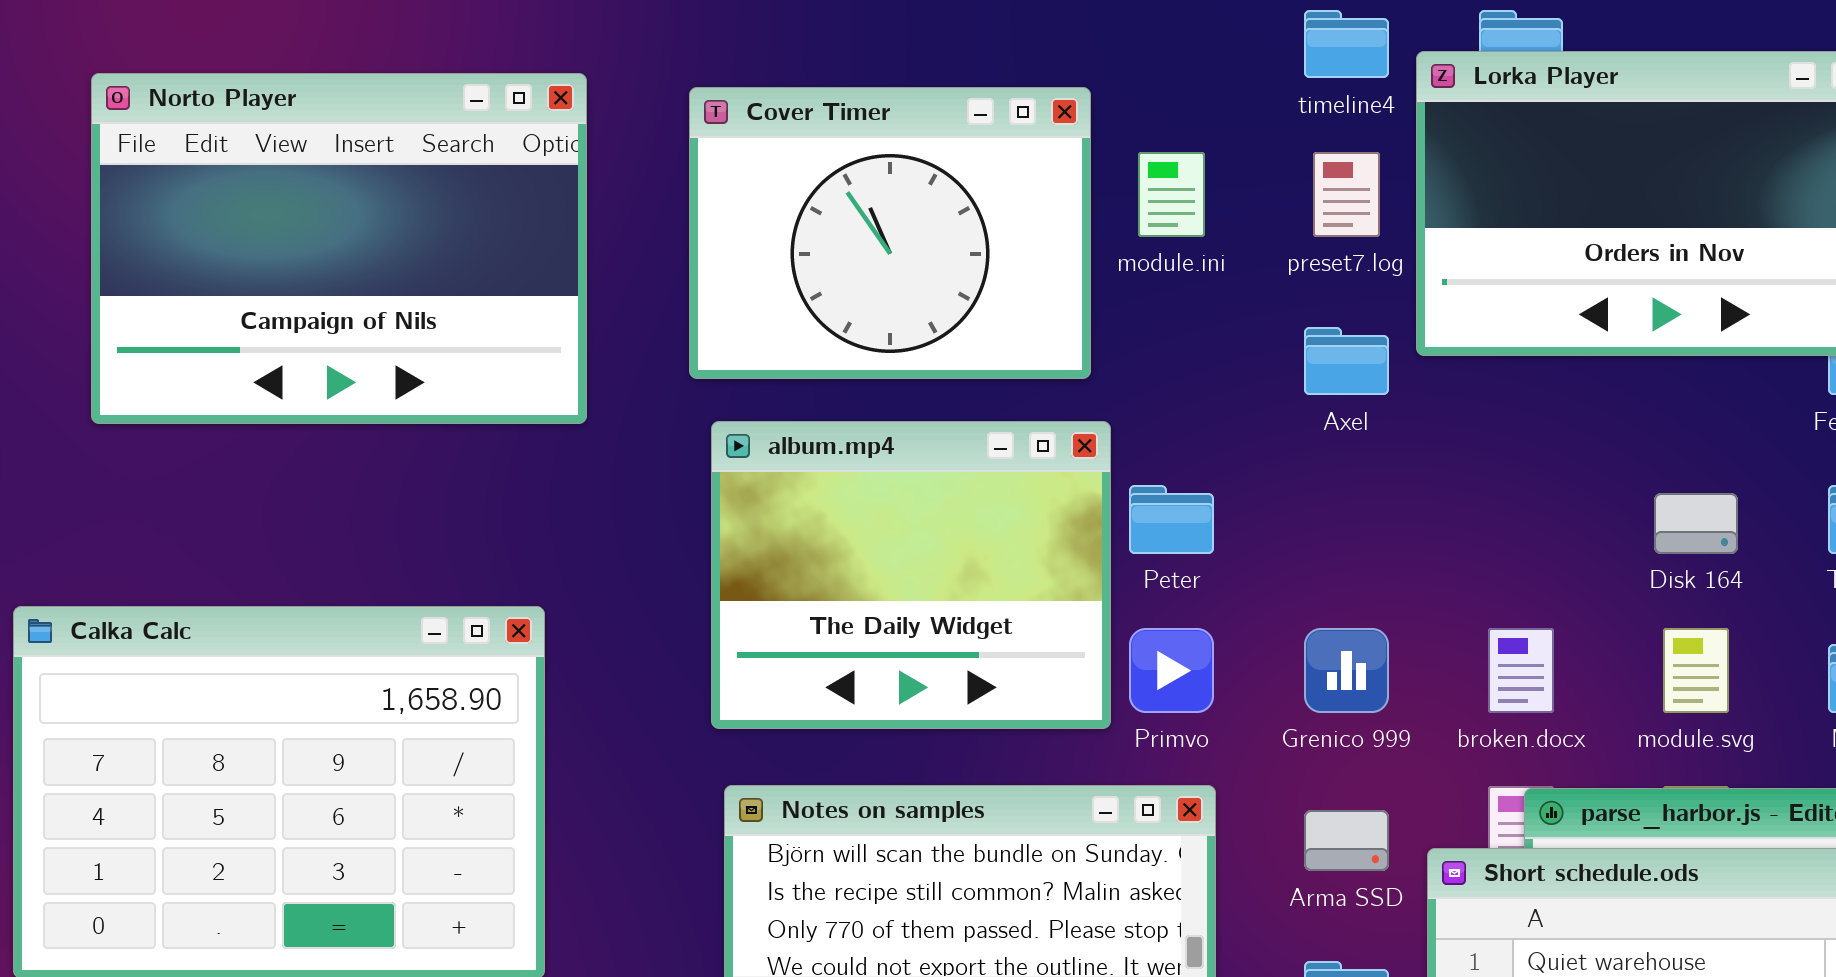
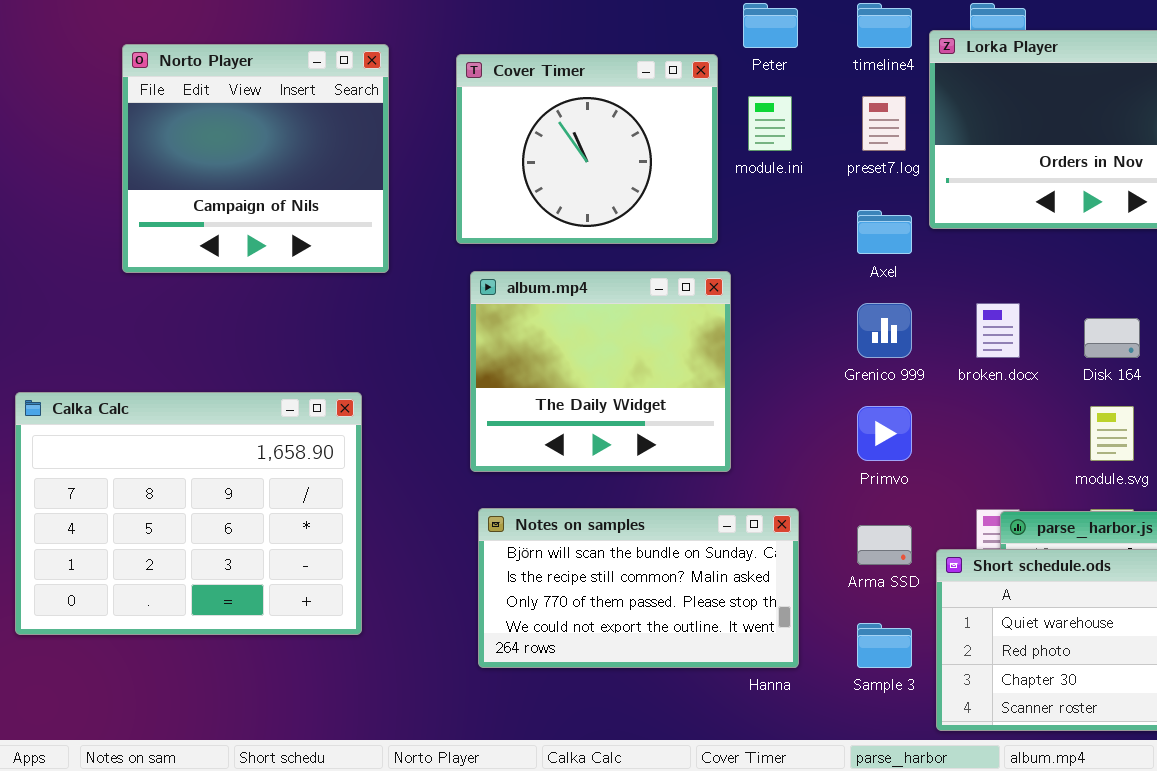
Norto Player: [91,73,587,424] -> [122,44,389,273], resized
Peter: [1129,485,1214,554] -> [743,3,798,48], moved
Primvo: [1129,628,1214,713] -> [857,406,912,461], moved
Grenico 999: [1304,628,1389,713] -> [857,303,912,358], moved
broken.docx: [1488,628,1554,713] -> [976,303,1020,358], moved

